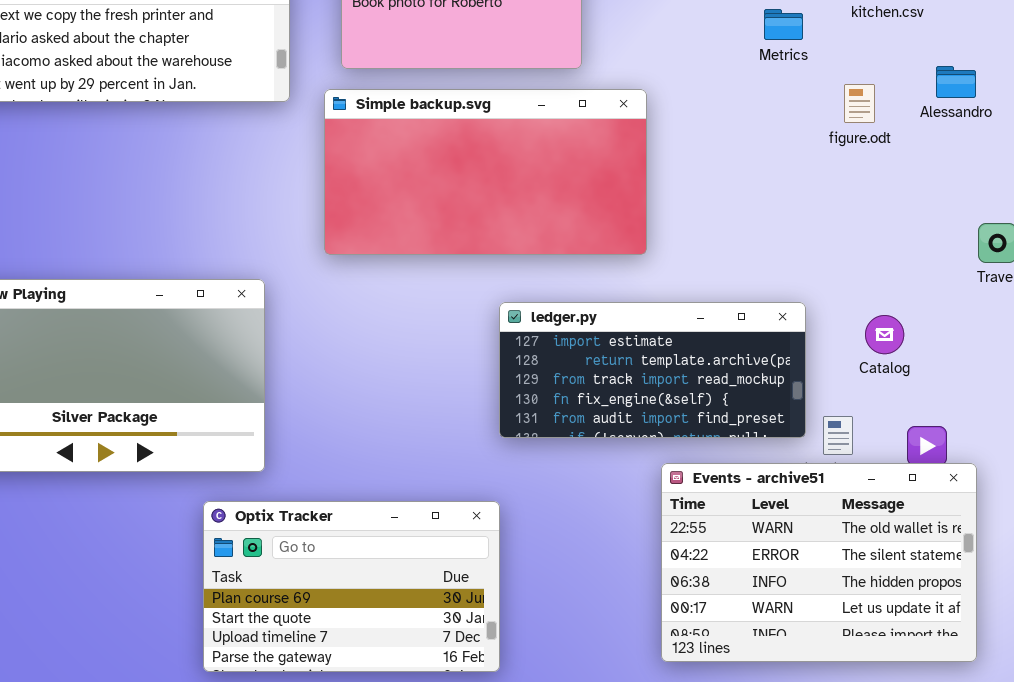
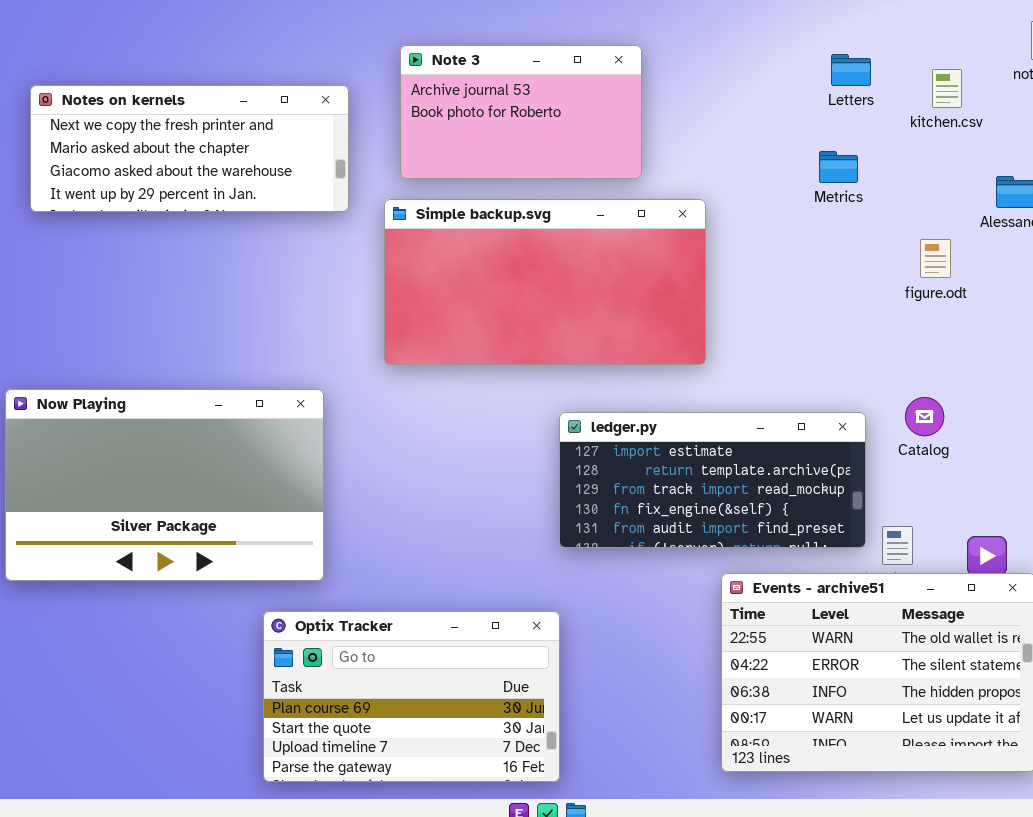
Metrics: [764,9,803,40] -> [819,151,858,183], moved
figure.odt: [844,84,875,123] -> [920,239,951,278], moved
Catalog: [865,315,904,354] -> [905,397,944,436], moved

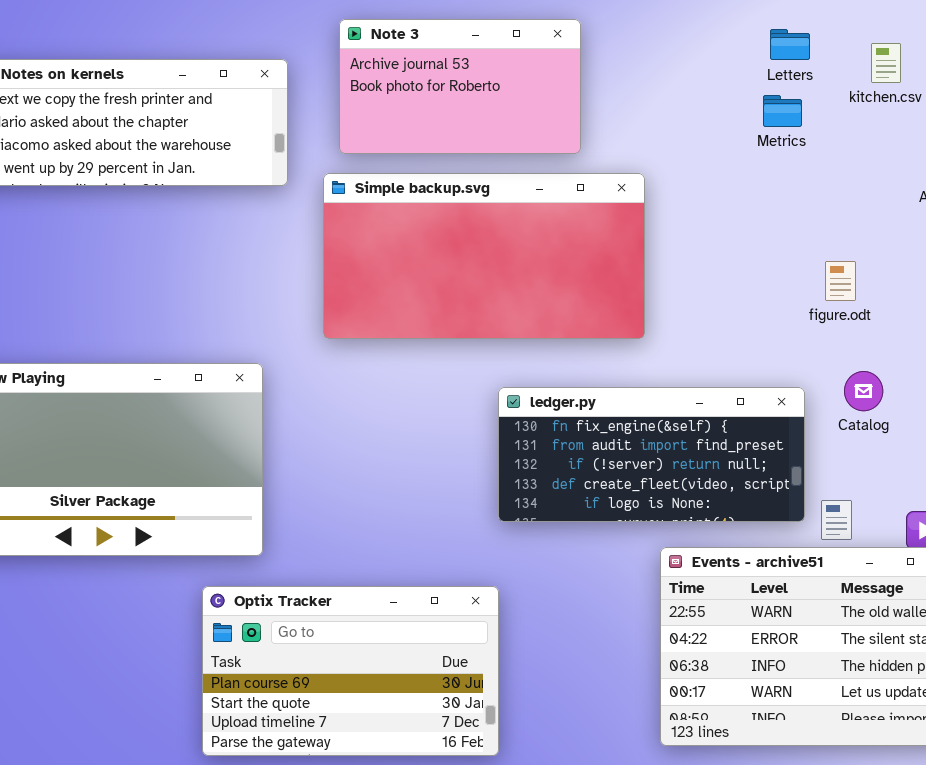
Metrics: [819,151,858,183] -> [763,95,802,127], moved
figure.odt: [920,239,951,278] -> [825,261,856,301], moved
ledger.py: [559,412,866,548] -> [498,387,805,522], scrolled down 3 rows

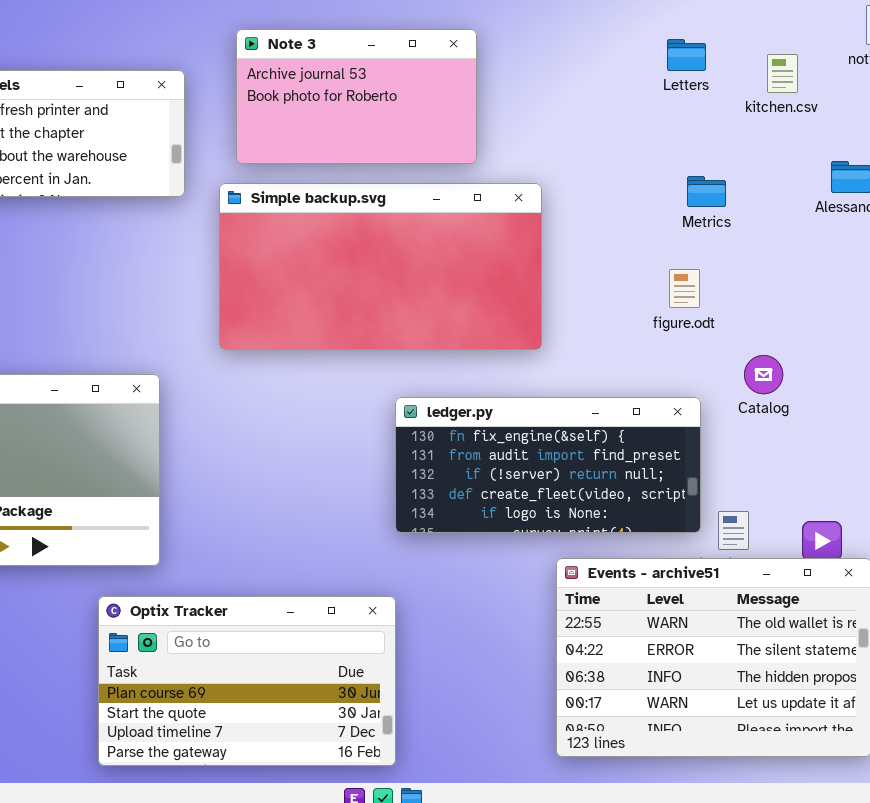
Metrics: [763,95,802,127] -> [687,176,726,207], moved
figure.odt: [825,261,856,301] -> [669,269,700,308], moved
Catalog: [844,371,883,411] -> [744,355,783,394], moved

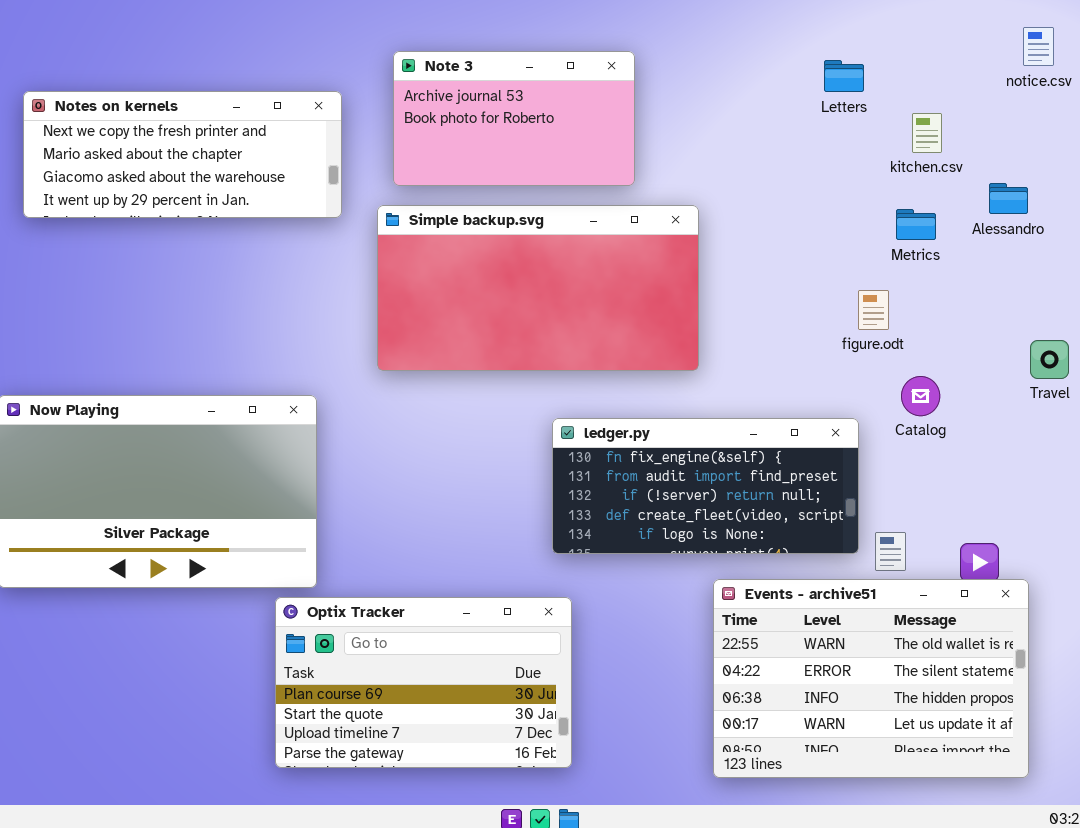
kitchen.csv: [767,54,798,93] -> [912,113,942,153], moved
Metrics: [687,176,726,207] -> [896,209,936,240], moved
figure.odt: [669,269,700,308] -> [858,290,889,330], moved
Optix Tracker: [98,596,396,766] -> [275,597,572,768], moved

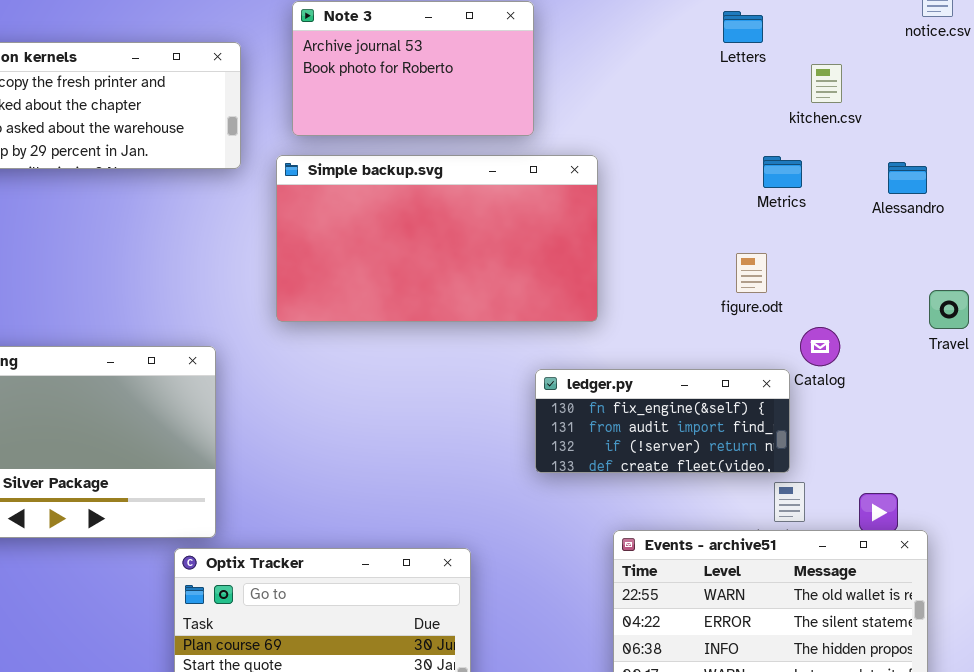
Alessandro: [989,183,1028,214] -> [888,162,927,194], moved
Metrics: [896,209,936,240] -> [763,156,802,188], moved
figure.odt: [858,290,889,330] -> [736,253,767,293], moved
ledger.py: [552,418,859,554] -> [535,369,790,473], moved, resized

